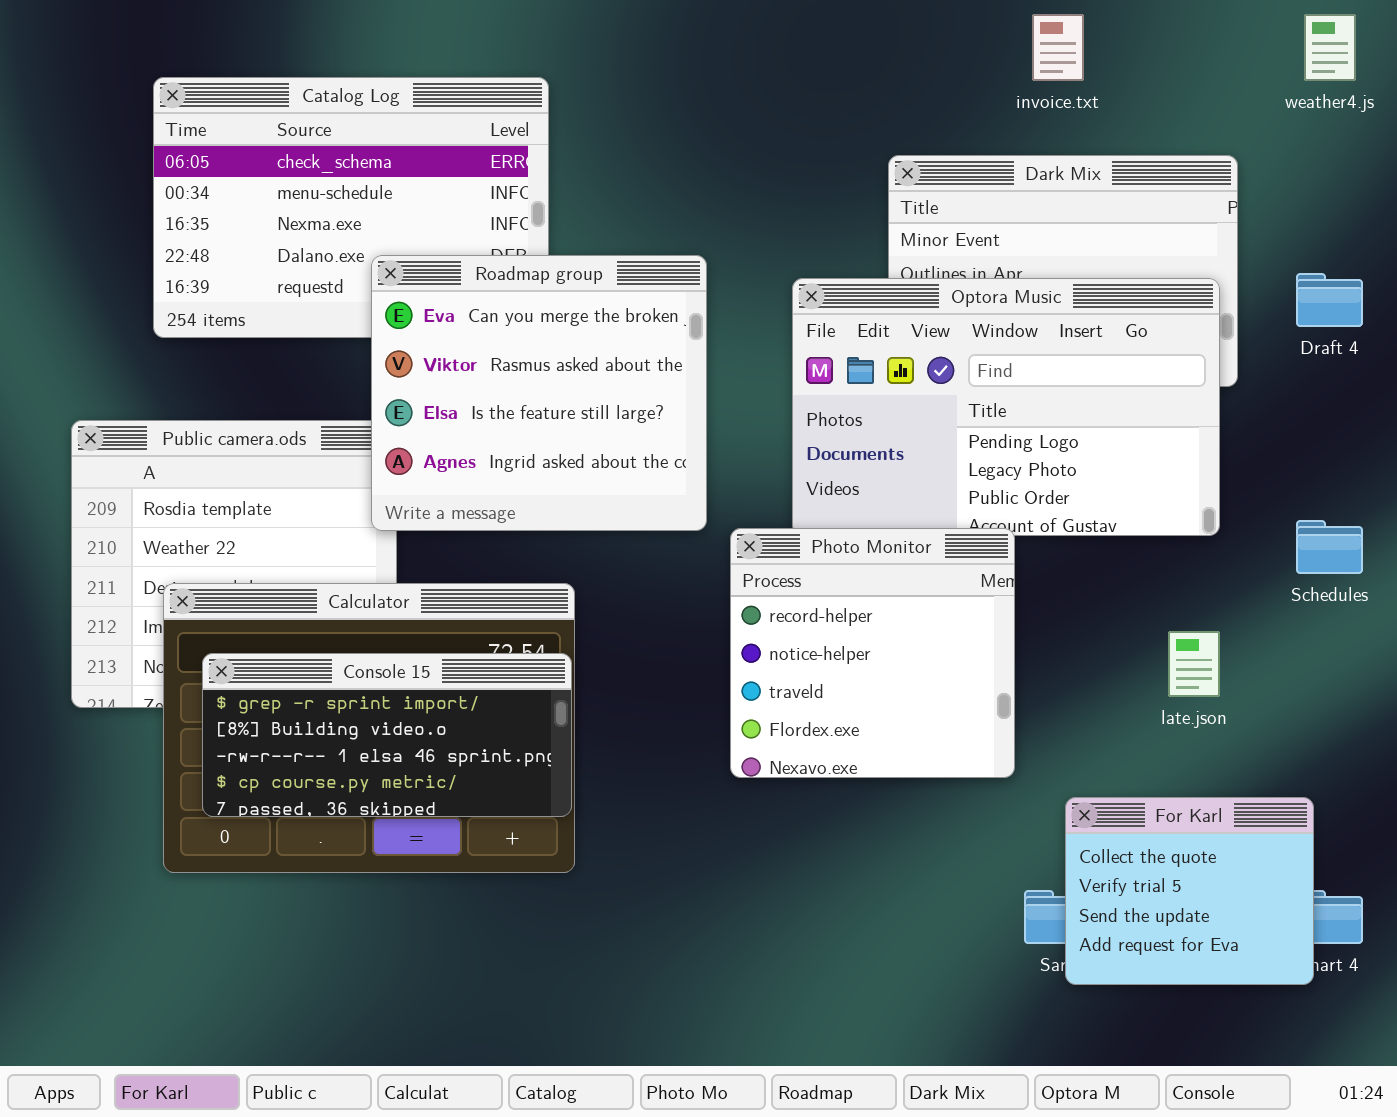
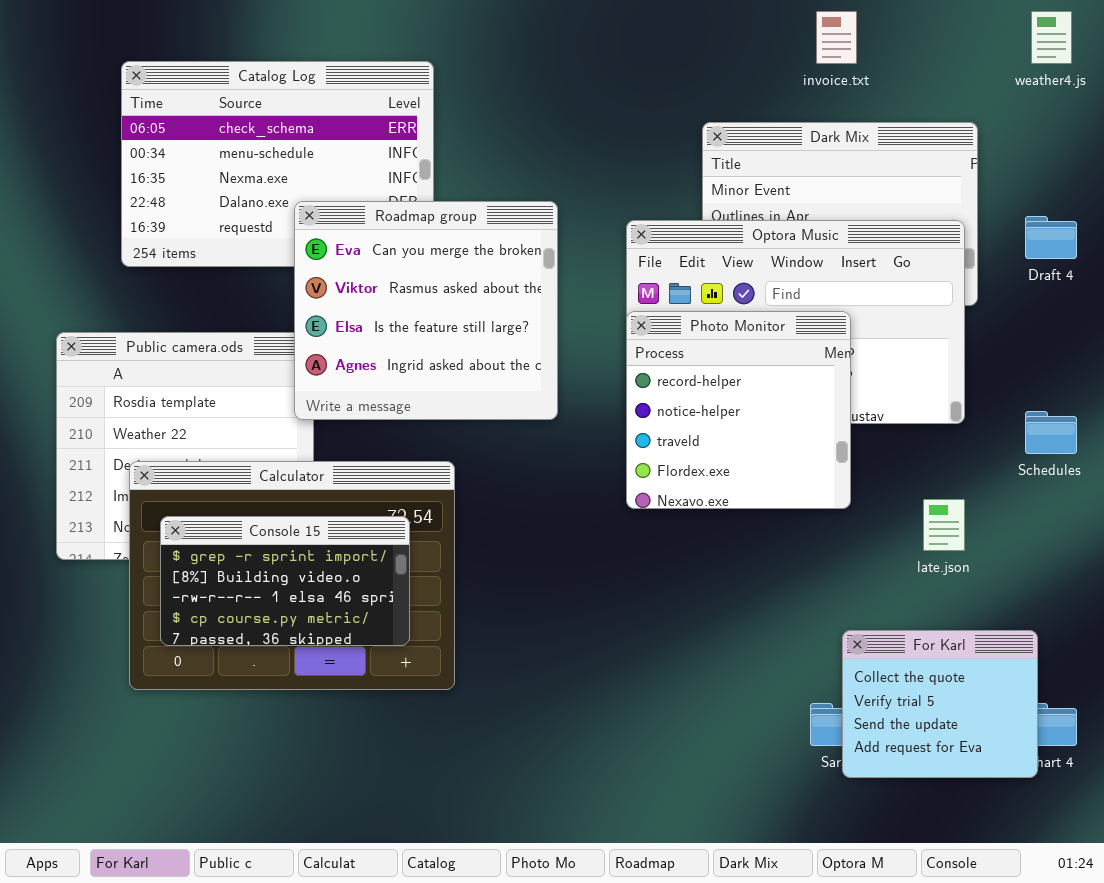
Photo Monitor: [730,528,1015,778] -> [626,311,851,509], moved
Console 15: [202,653,572,817] -> [160,516,410,646], resized

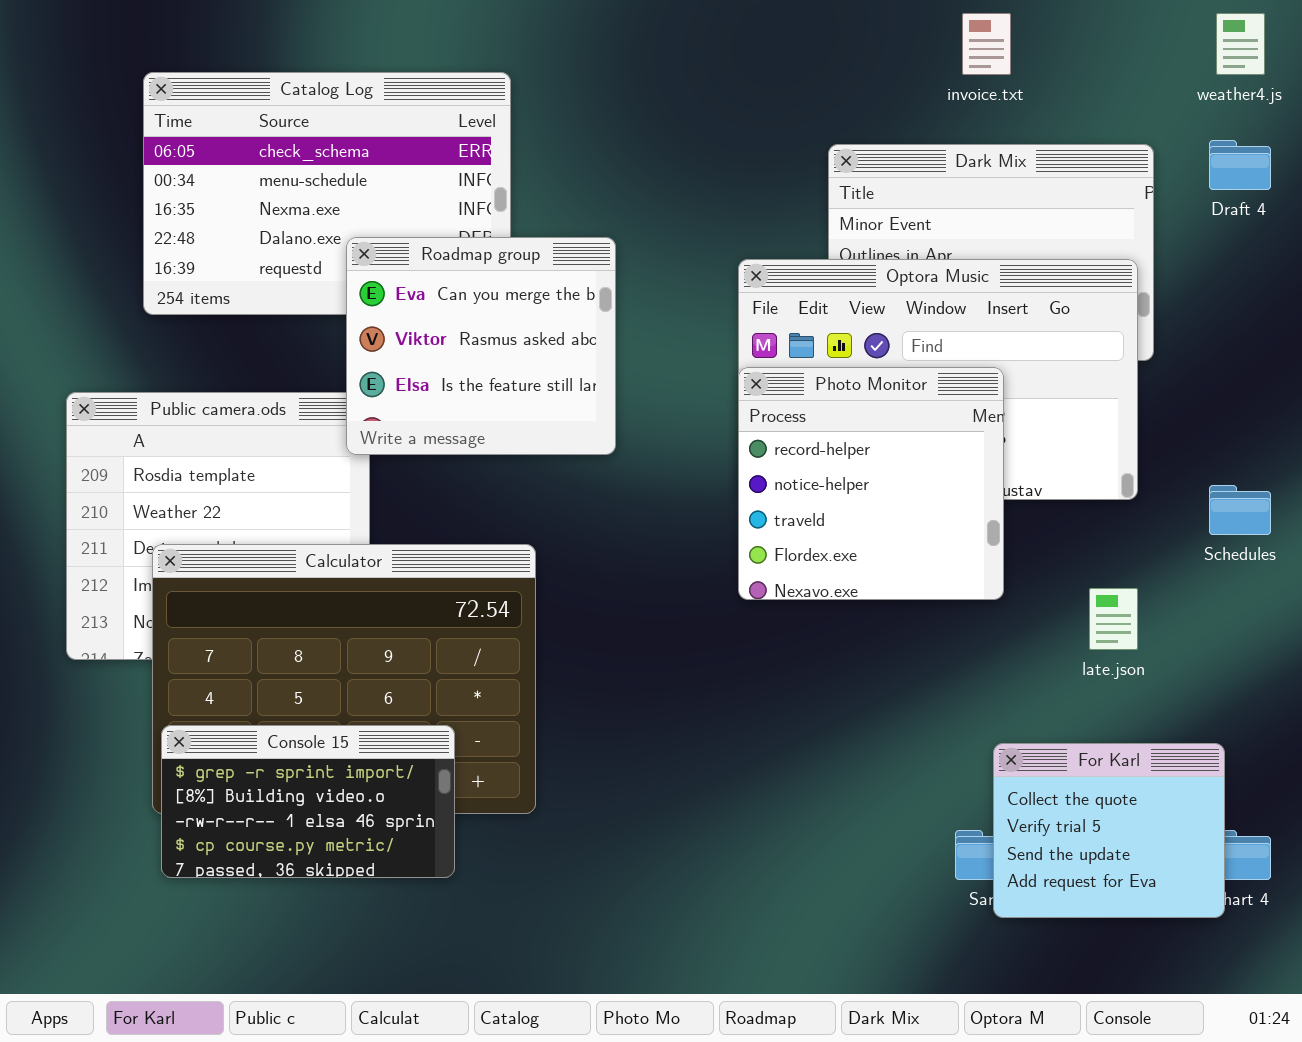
Roadmap group: [294,201,558,420] -> [346,237,616,455], resized
Draft 4: [1025,216,1077,259] -> [1209,140,1271,190], moved
Console 15: [160,516,410,646] -> [161,725,455,878], moved

